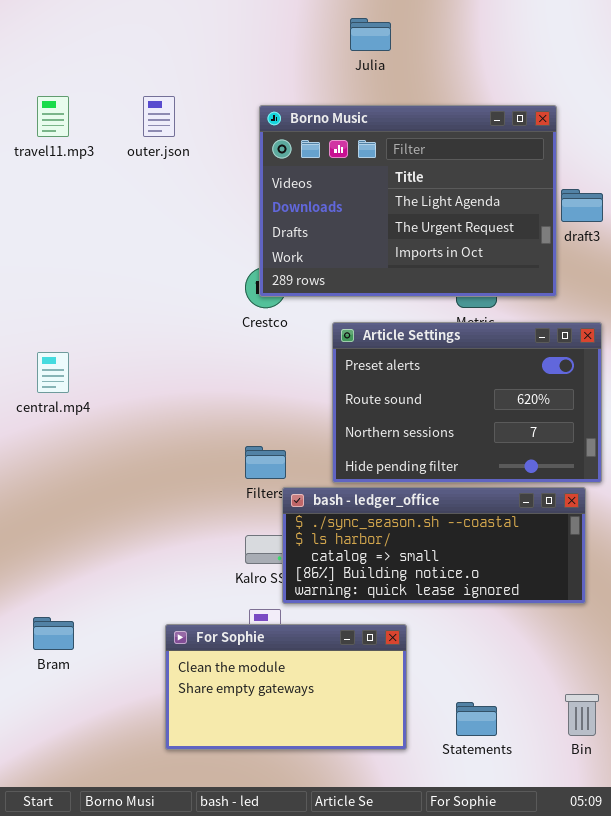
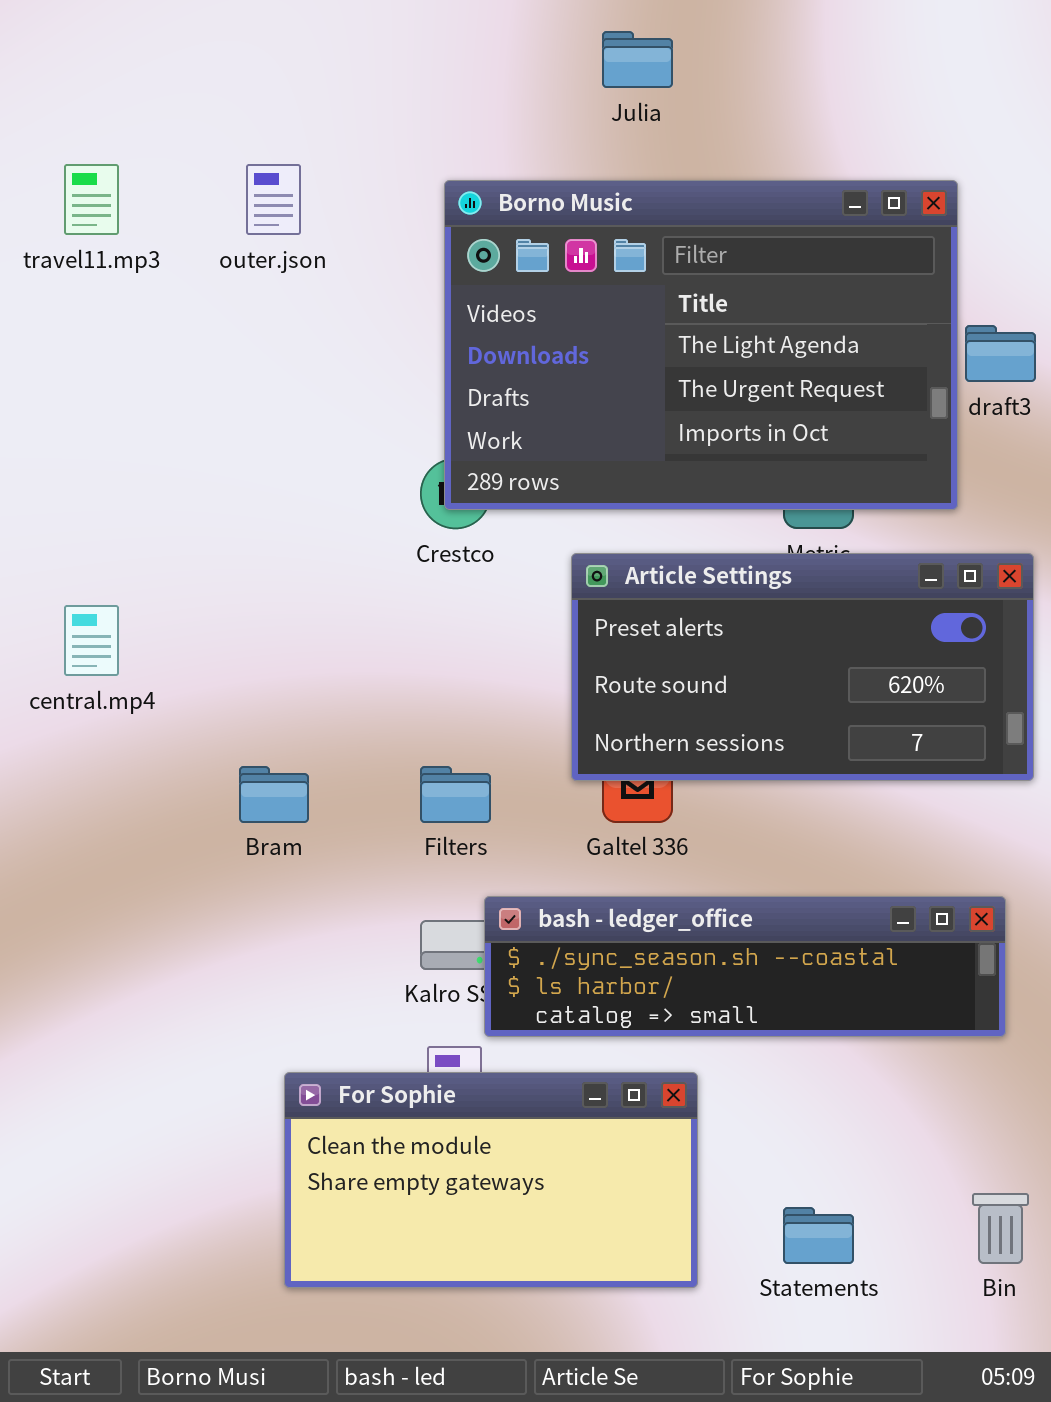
Article Settings: [332,322,602,483] -> [571,553,1034,781], resized
bash - ledger_office: [282,487,586,604] -> [484,896,1006,1037], resized
Bram: [33,617,74,650] -> [239,766,309,823], moved

